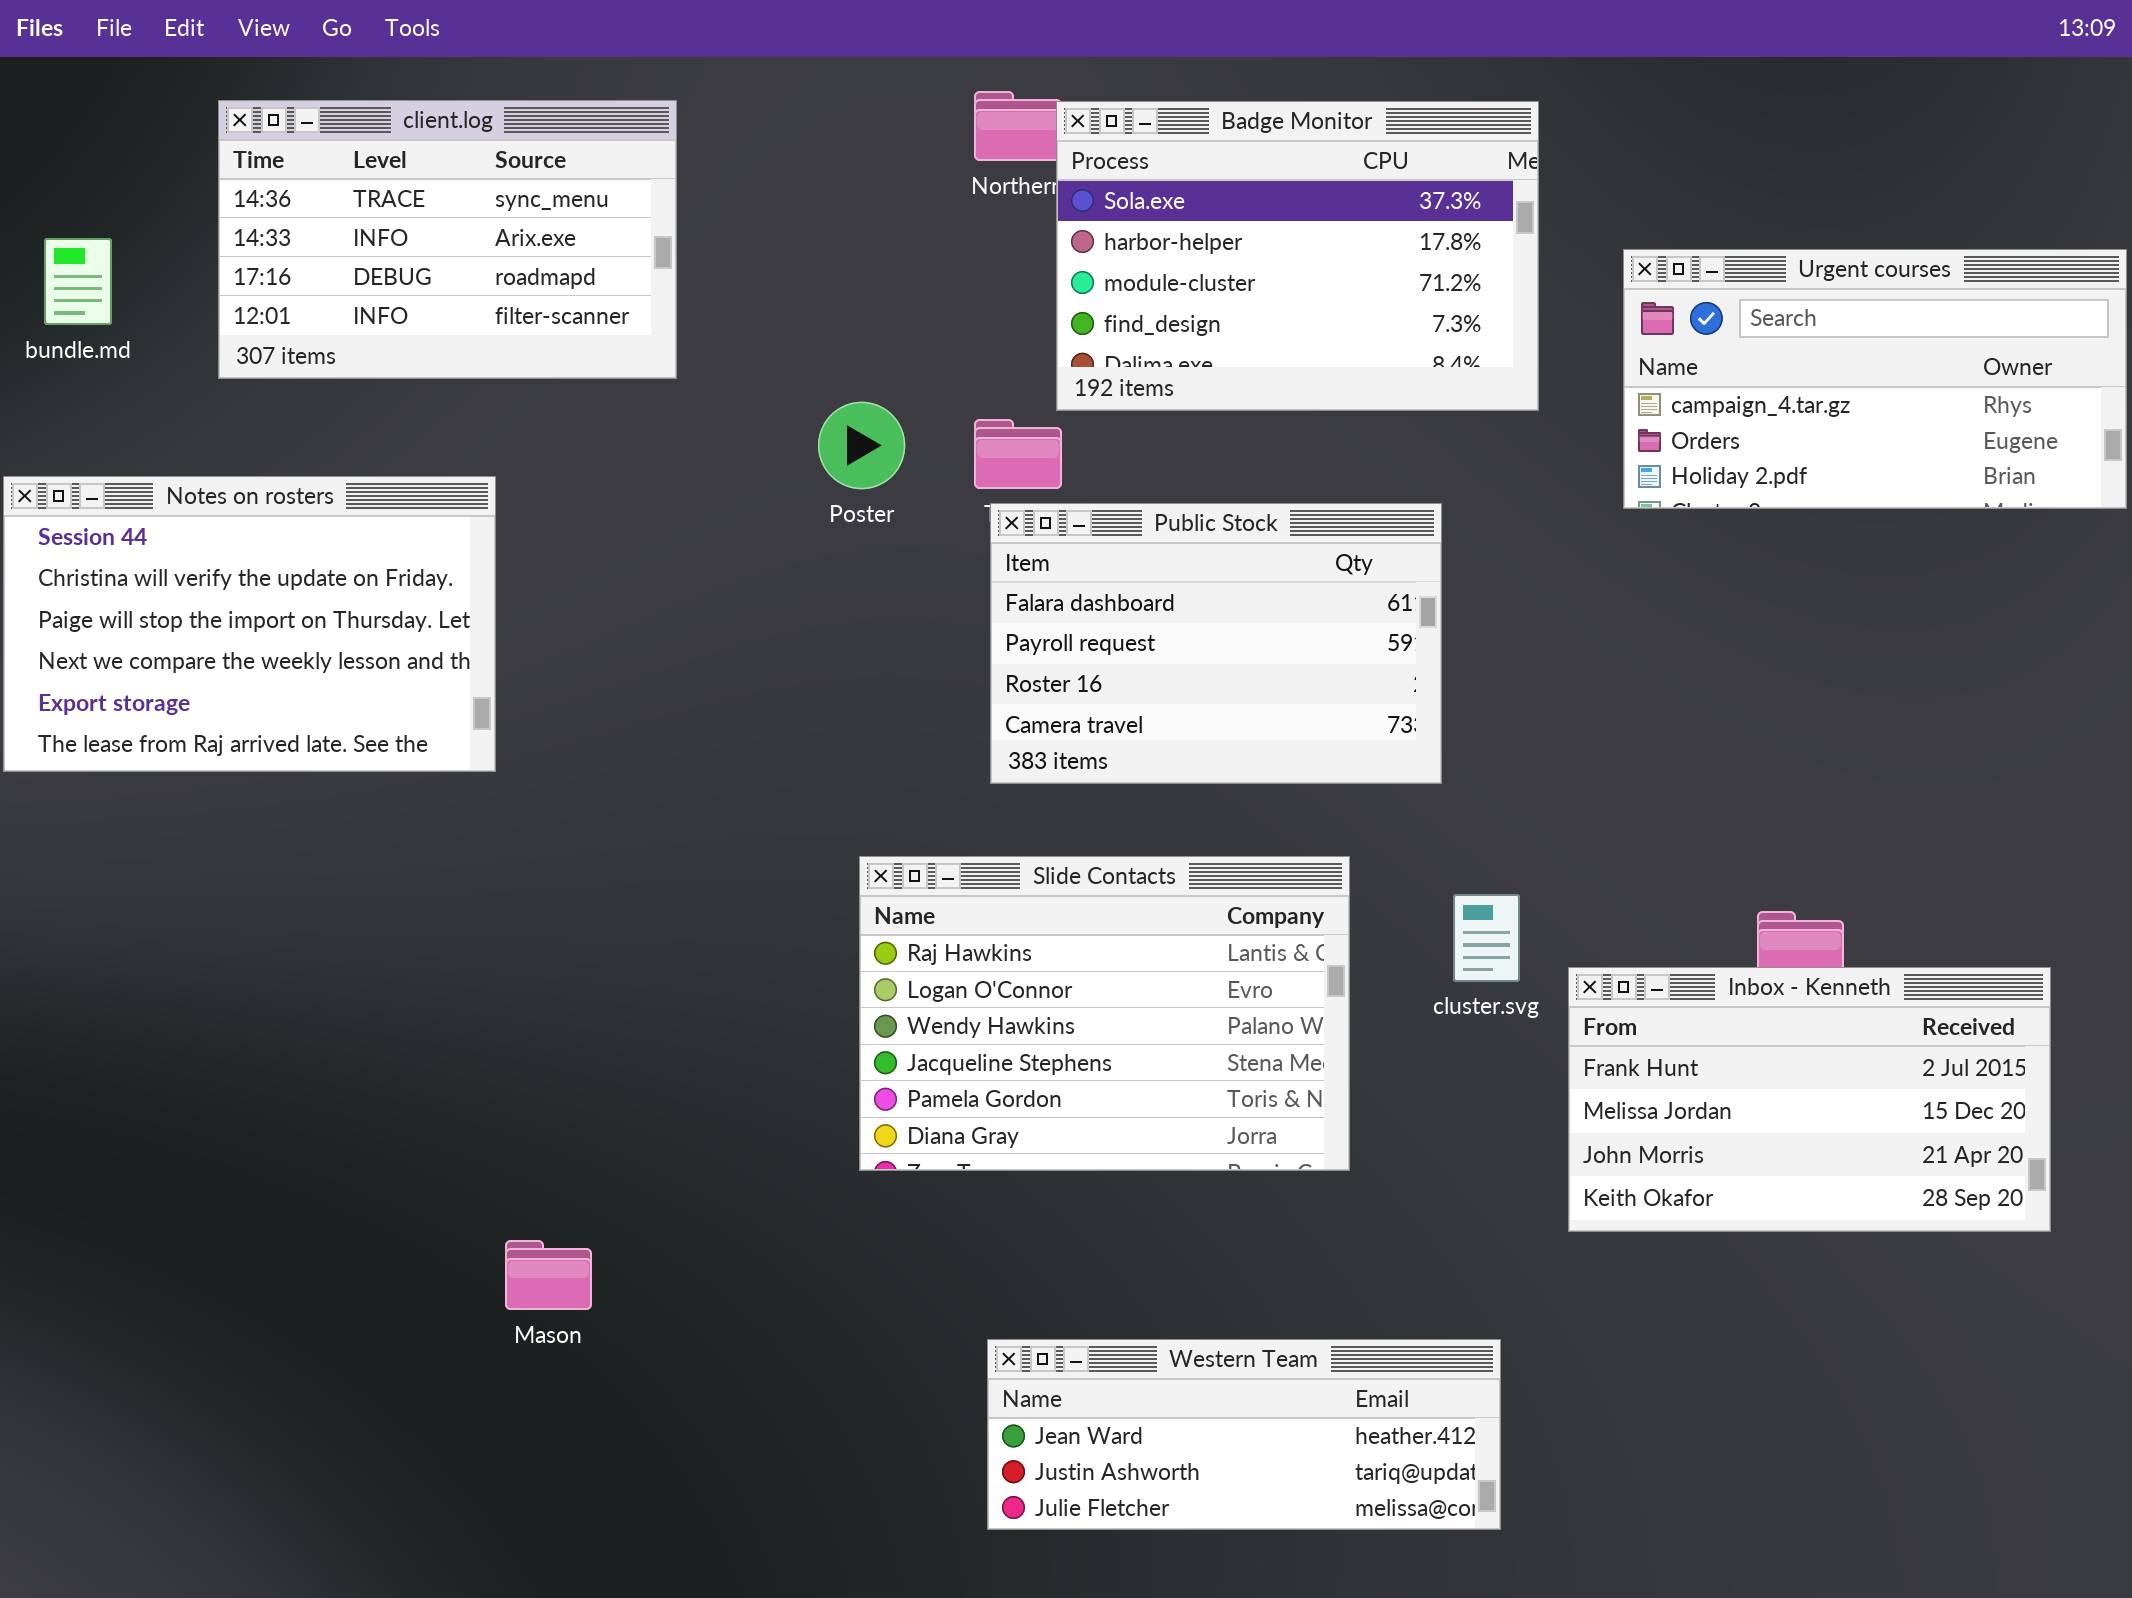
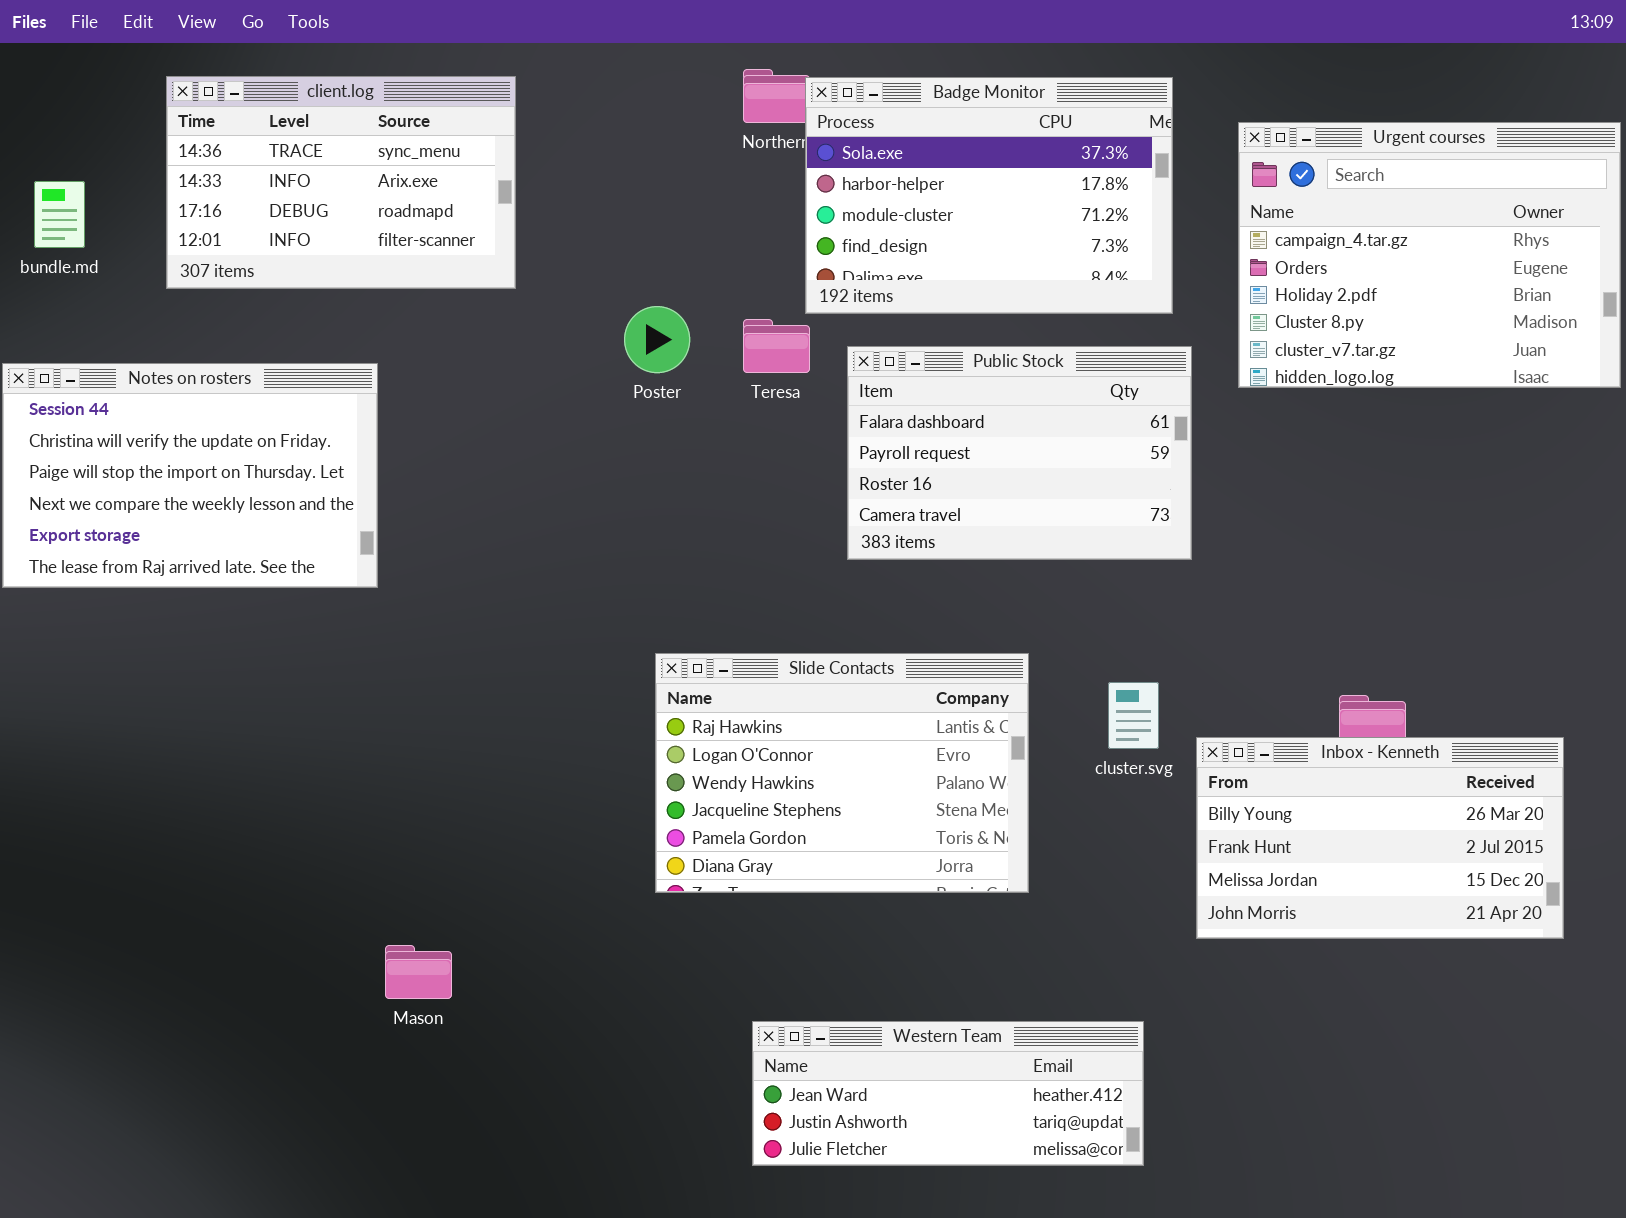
Urgent courses: [1623,249,2127,509] -> [1238,122,1621,388], resized
Public Stock: [990,503,1442,784] -> [847,346,1192,560], moved
Inbox - Kenneth: [1568,967,2051,1232] -> [1196,737,1564,939], scrolled up 1 row

